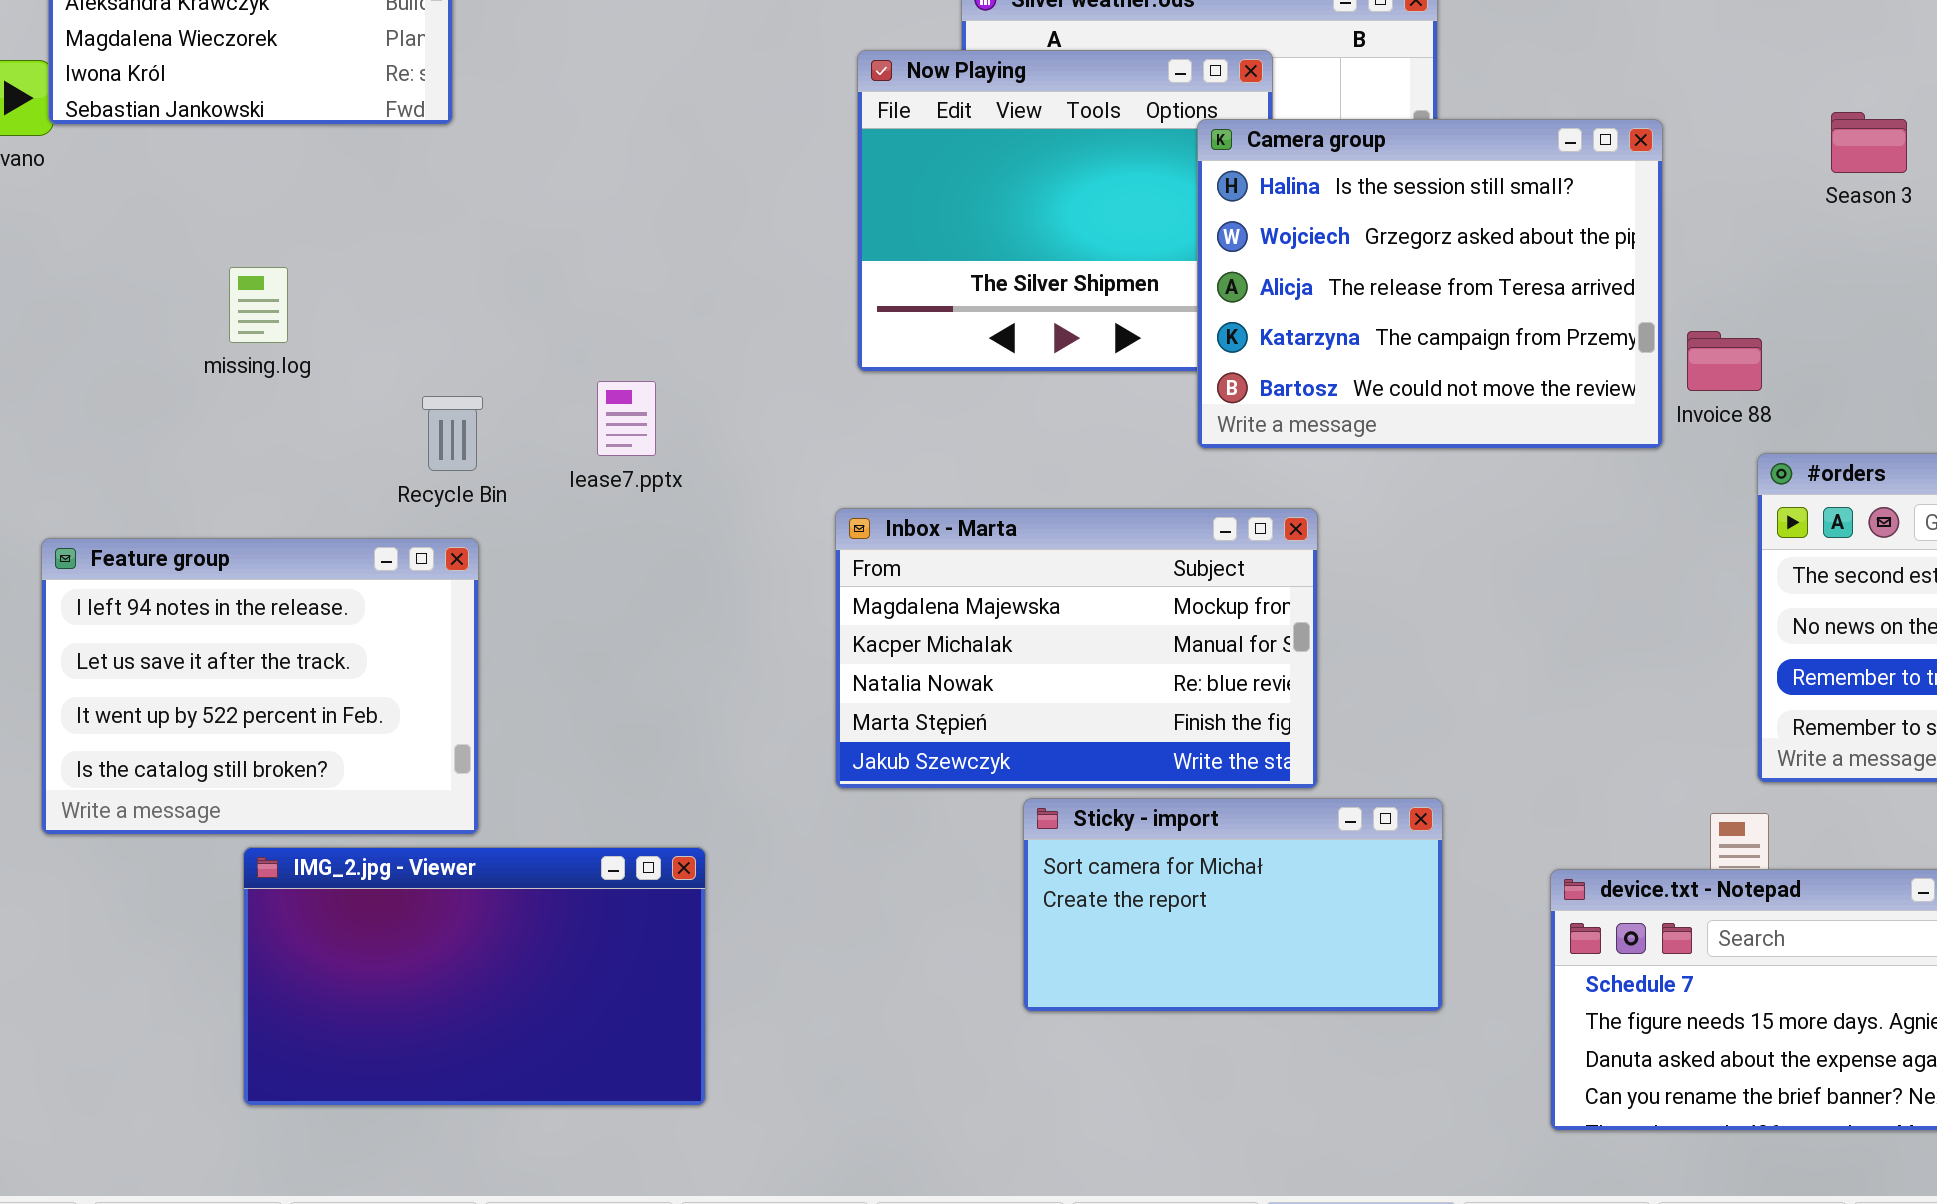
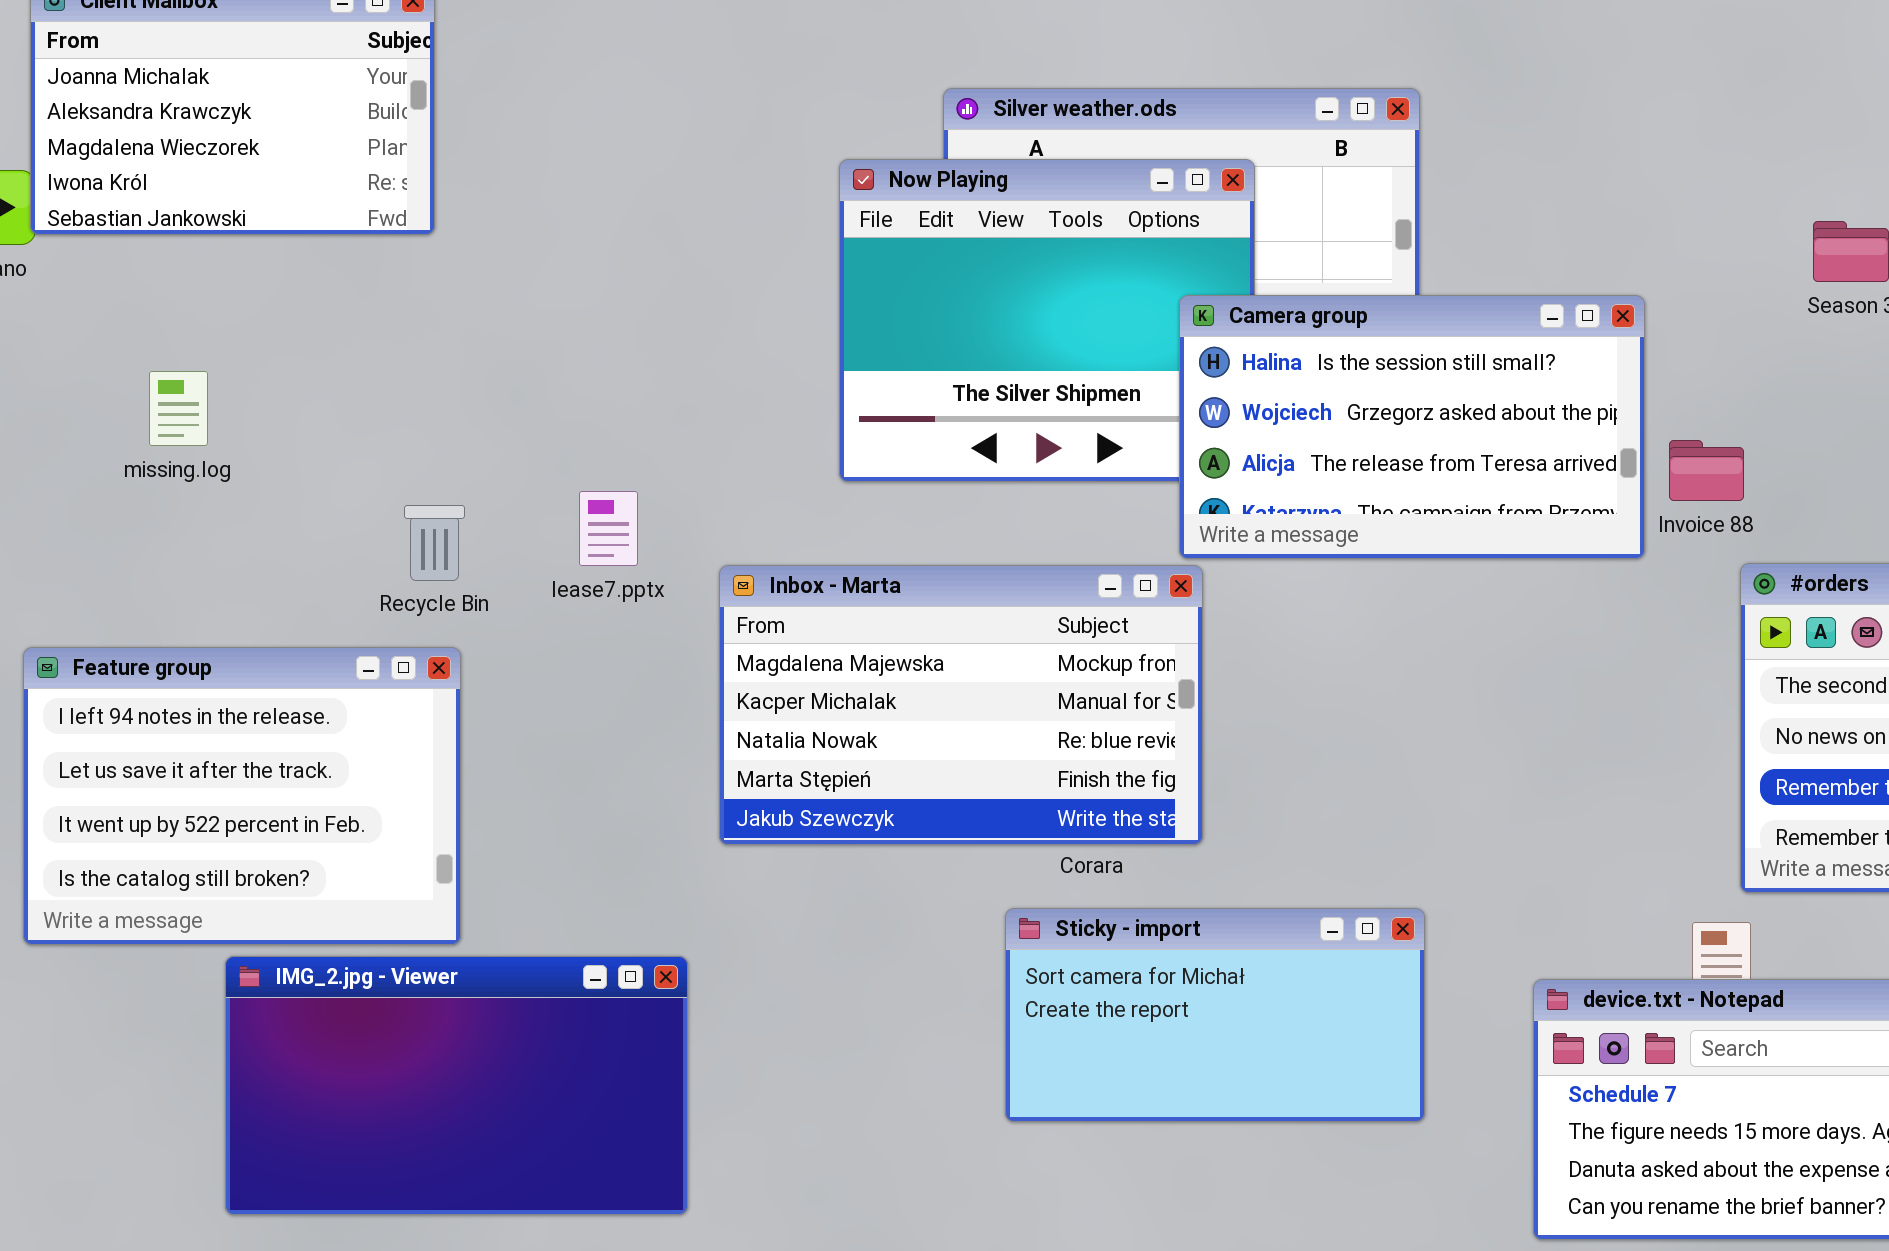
Camera group: [1197,119,1663,449] -> [1179,295,1645,559], resized
missing.log: [229,267,288,343] -> [149,371,208,446], moved
Inbox - Marta: [835,508,1318,789] -> [719,565,1203,845], moved

